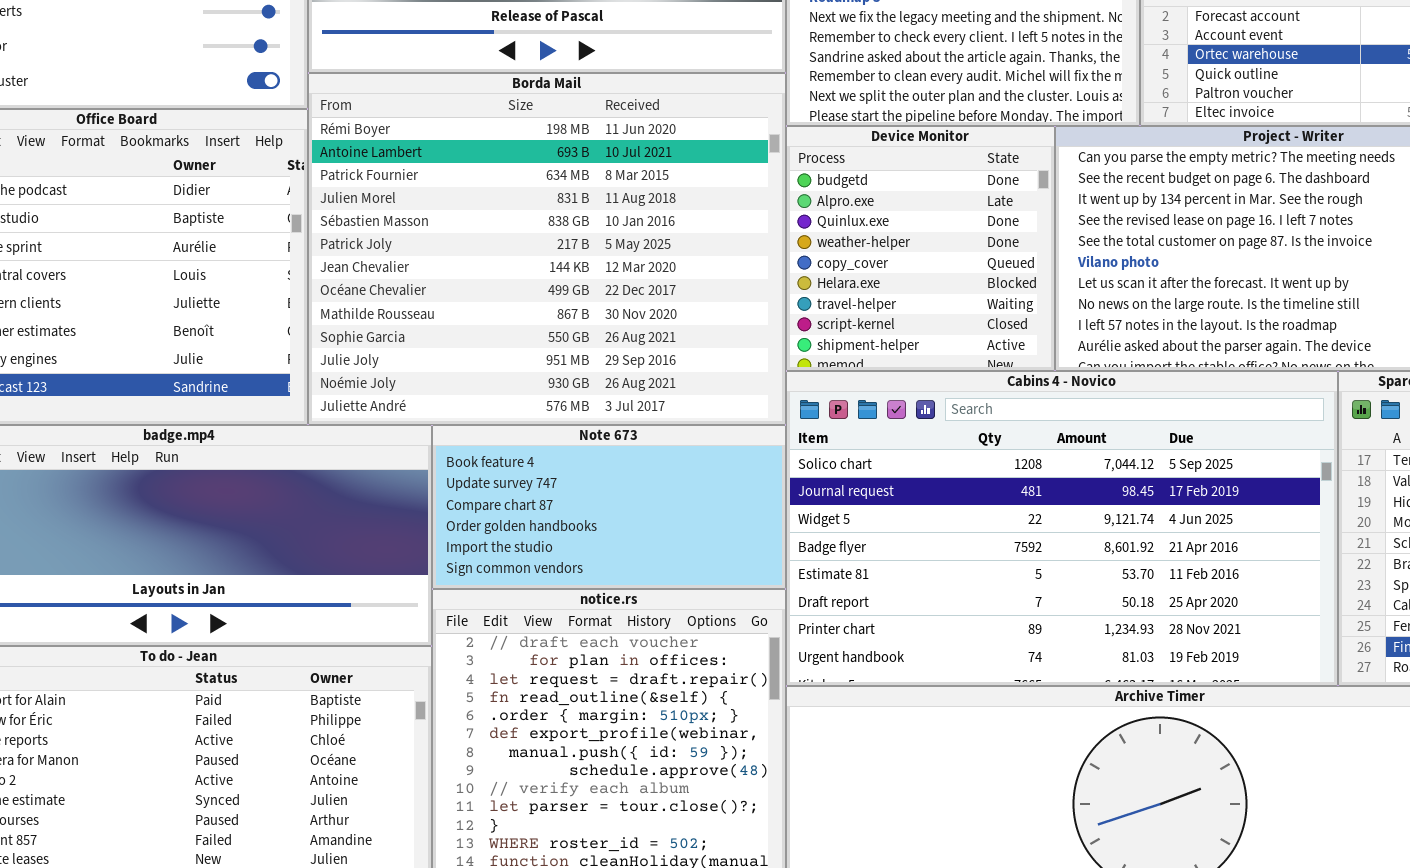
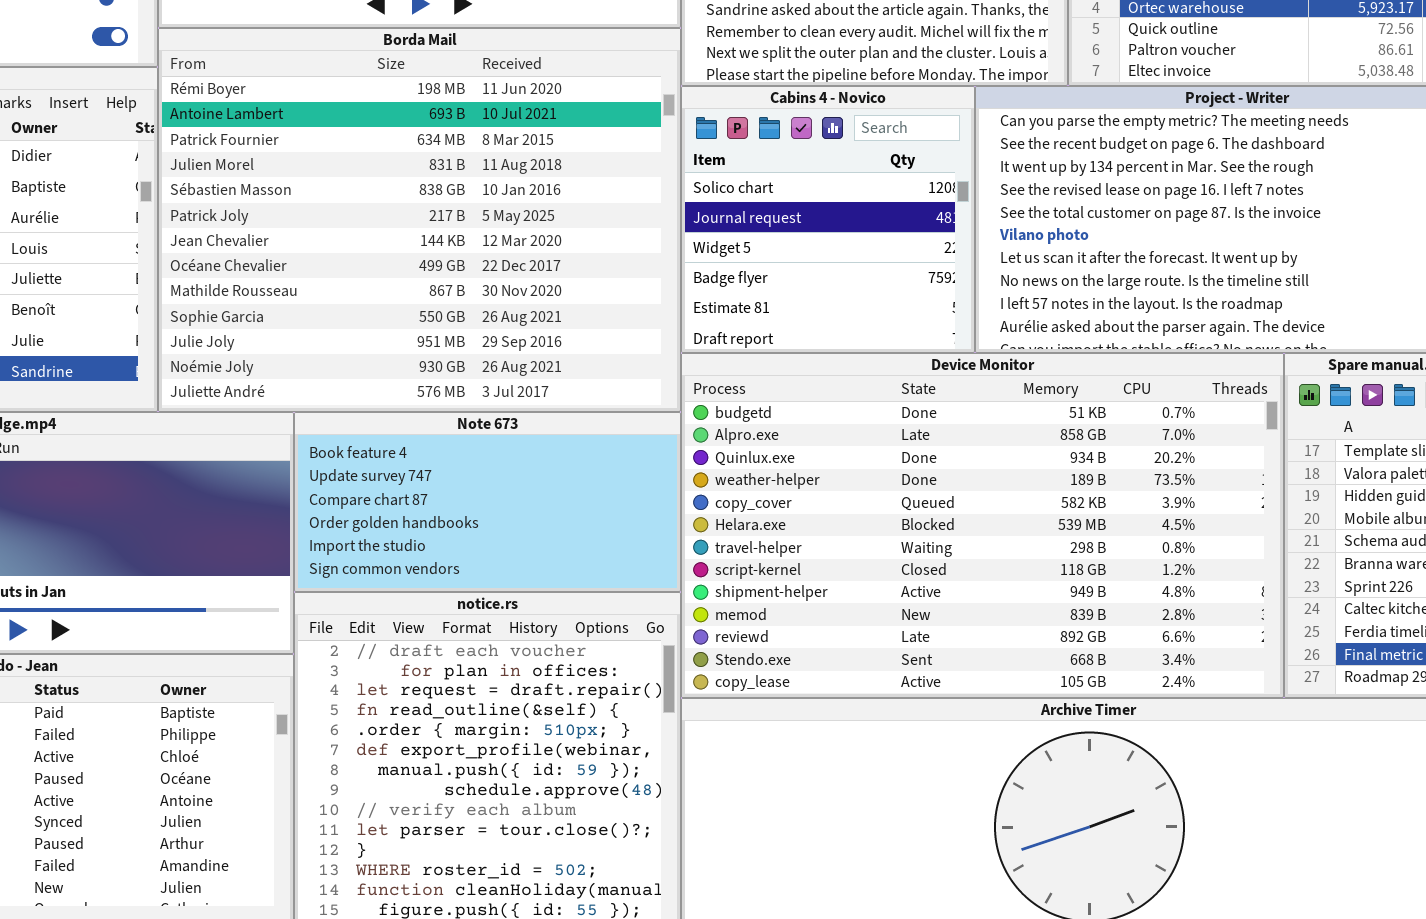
Device Monitor: [786,126,1055,371] -> [681,353,1284,698], moved, resized
Cabins 4 - Novico: [786,371,1338,686] -> [681,86,975,353], moved, resized

